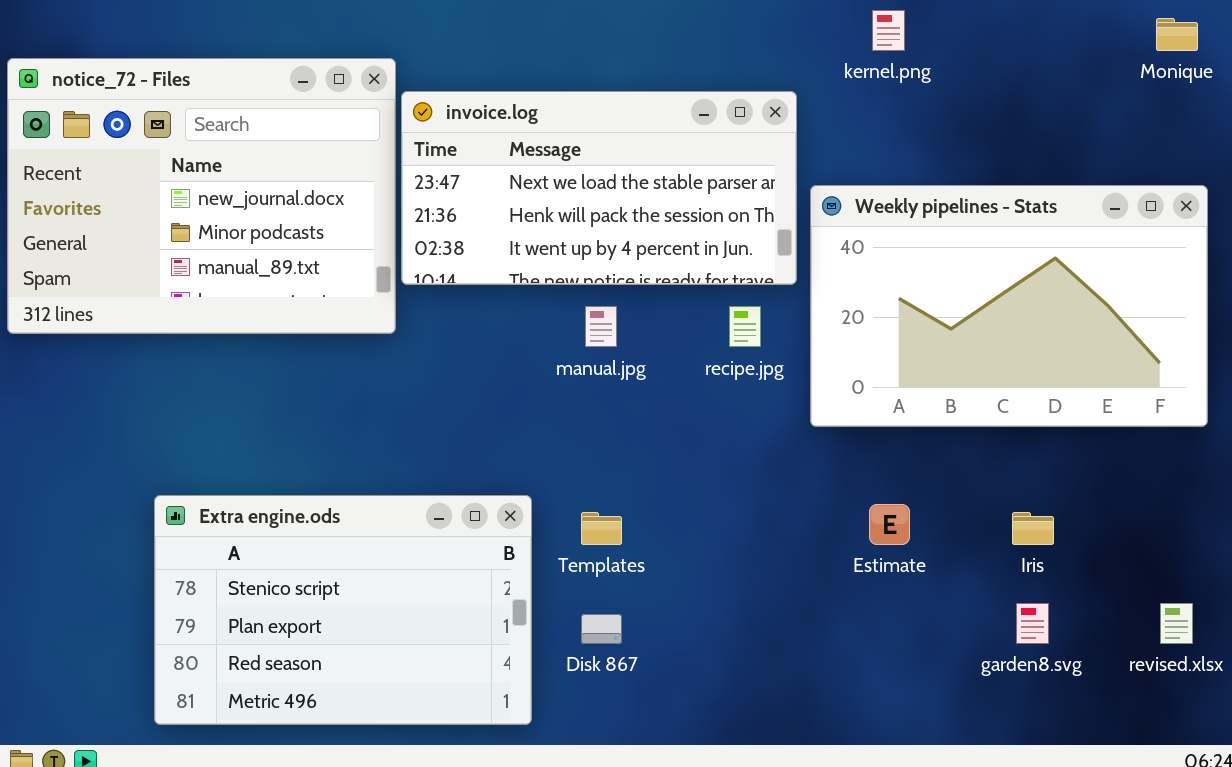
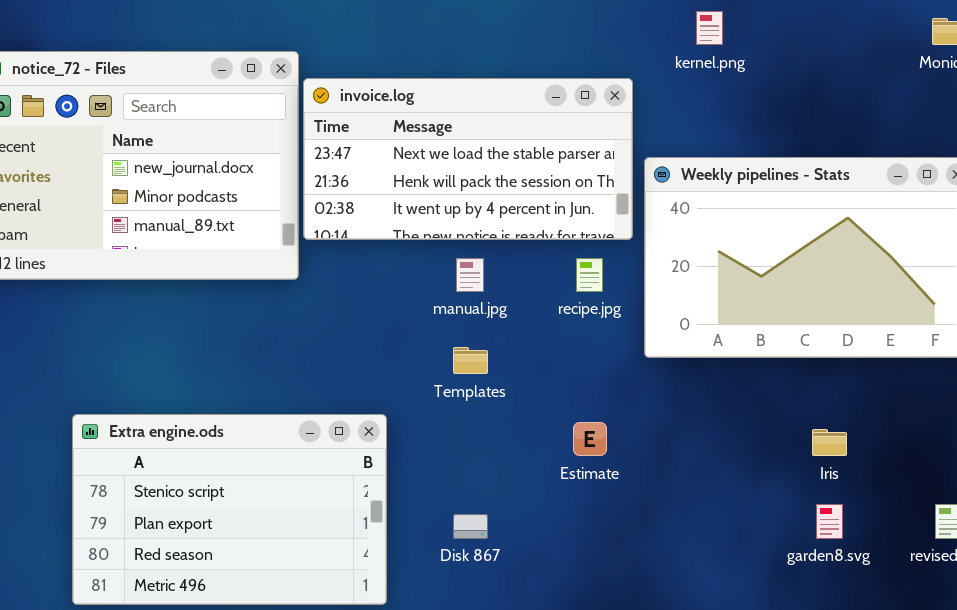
Extra engine.ods: [154,495,532,725] -> [72,414,387,605], moved
Estimate: [869,504,910,545] -> [573,422,607,456], moved
Templates: [581,512,622,545] -> [453,347,488,374], moved

